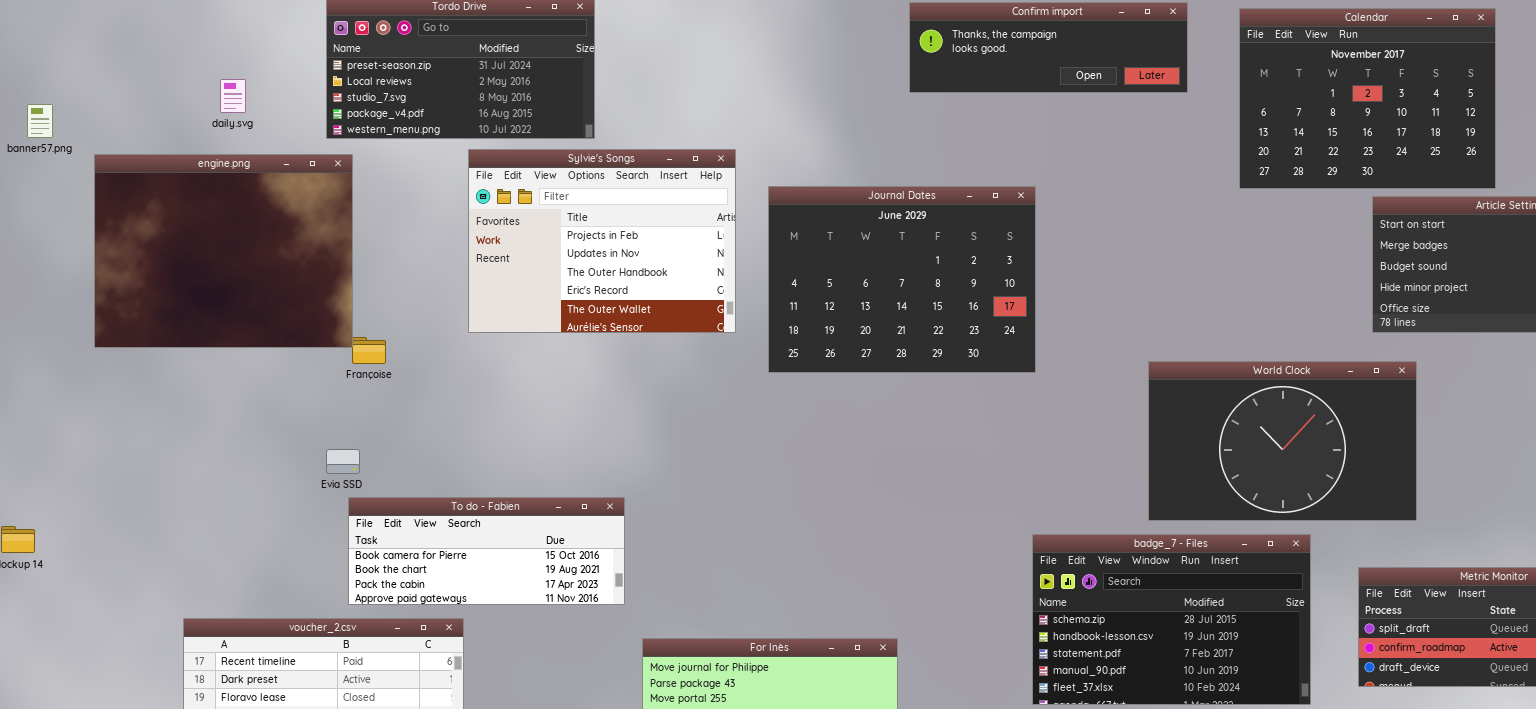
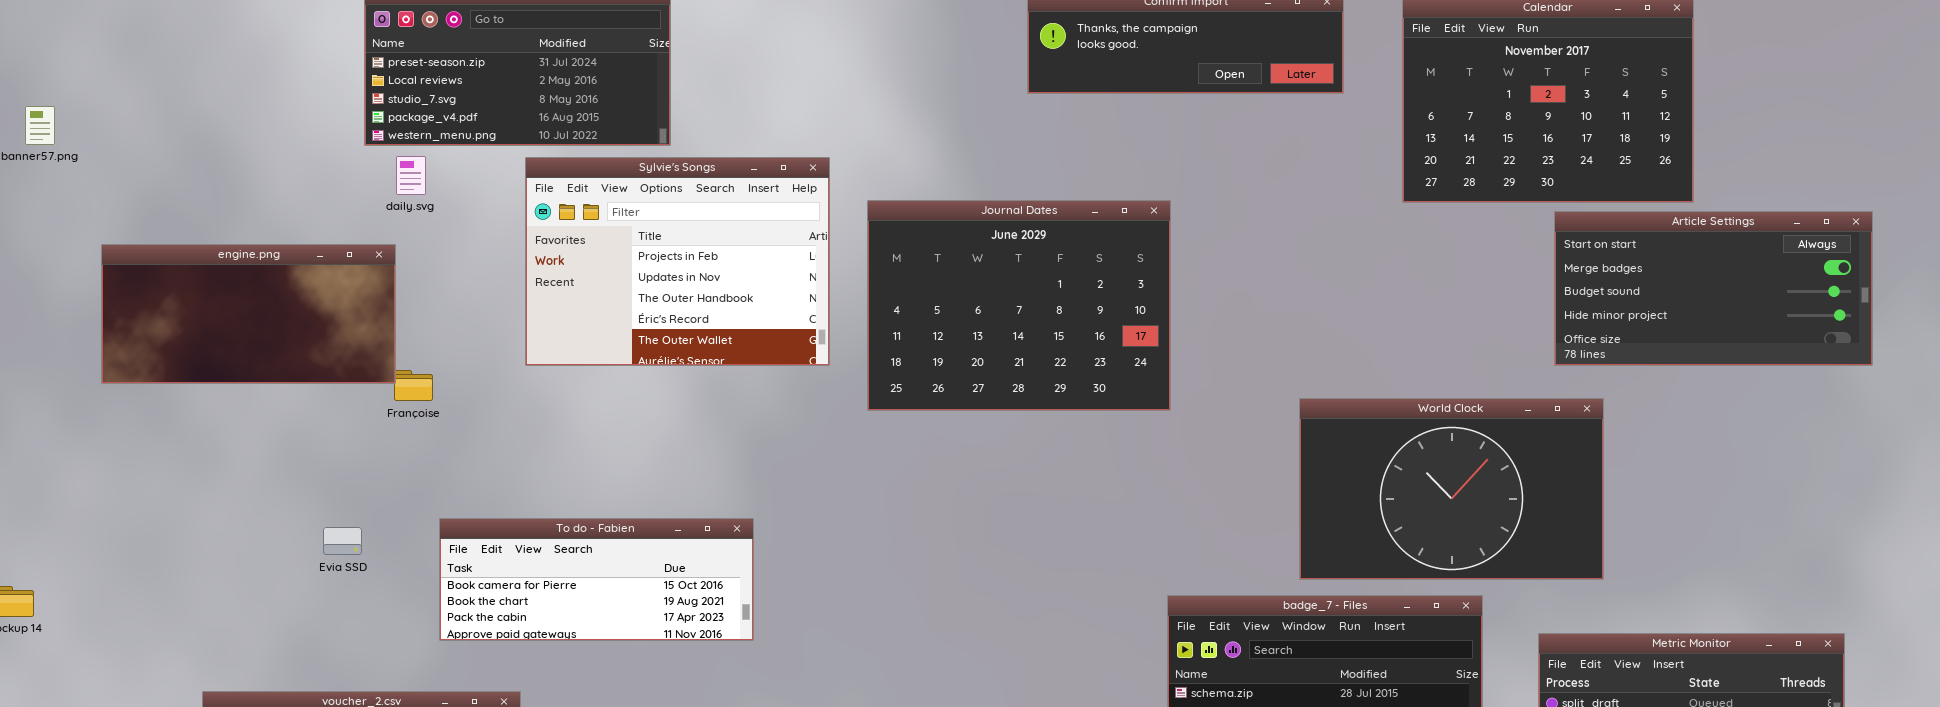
daily.svg: [220,79,246,113] -> [396,156,426,195], moved
engine.png: [94,154,353,348] -> [101,244,396,384], resized
Evia SSD: [326,449,360,474] -> [323,527,362,555], moved
To do - Fabien: [348,497,625,605] -> [439,518,754,641], moved

